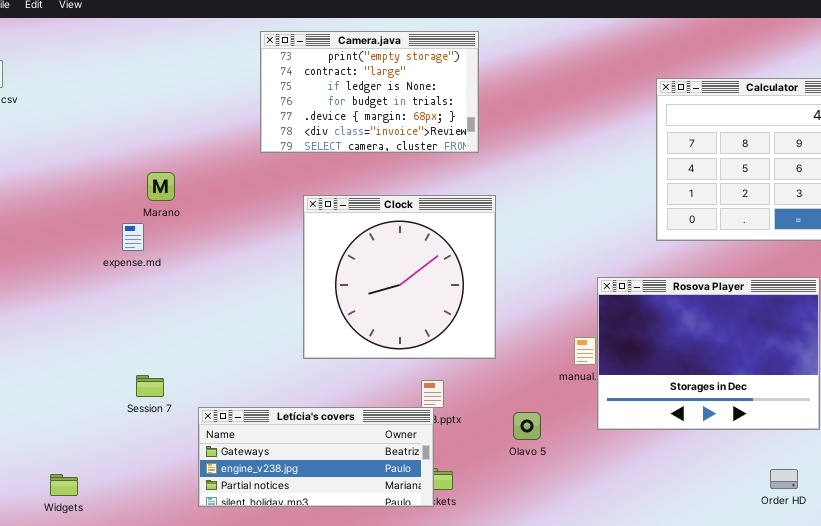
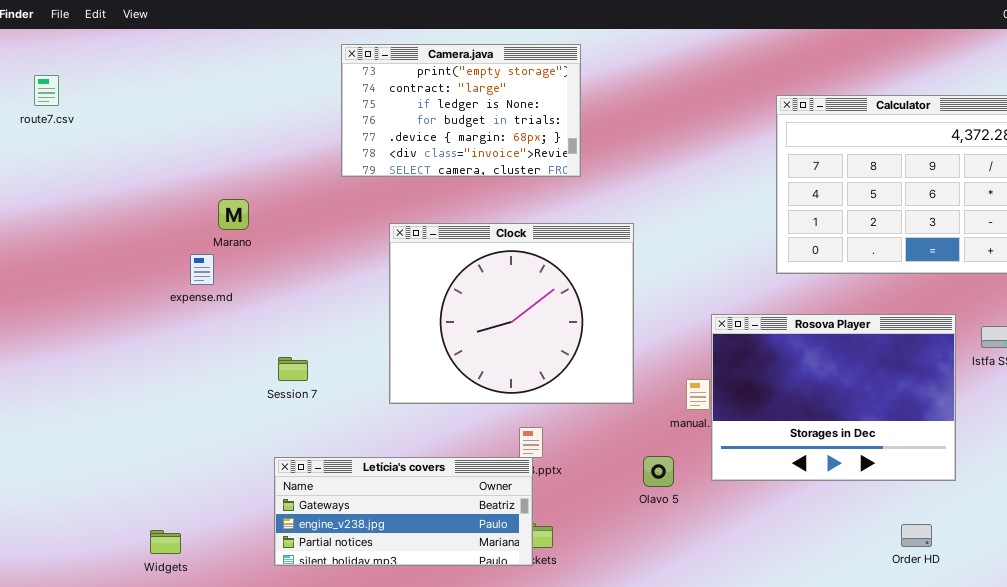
Clock: [303,195,496,359] -> [389,223,634,404], resized
Session 7: [136,375,164,397] -> [278,357,308,381], moved
Olavo 5: [513,412,541,440] -> [643,456,674,487], moved
Widgets: [50,474,78,496] -> [150,530,181,554], moved

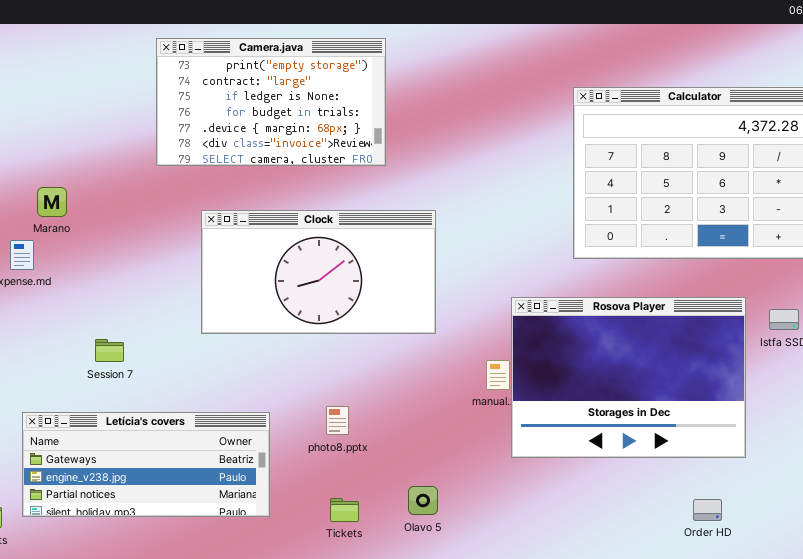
Clock: [389,223,634,404] -> [201,210,436,334], resized
Olavo 5: [643,456,674,487] -> [408,486,438,515], moved
Letícia's covers: [274,457,533,566] -> [22,412,270,517], moved

